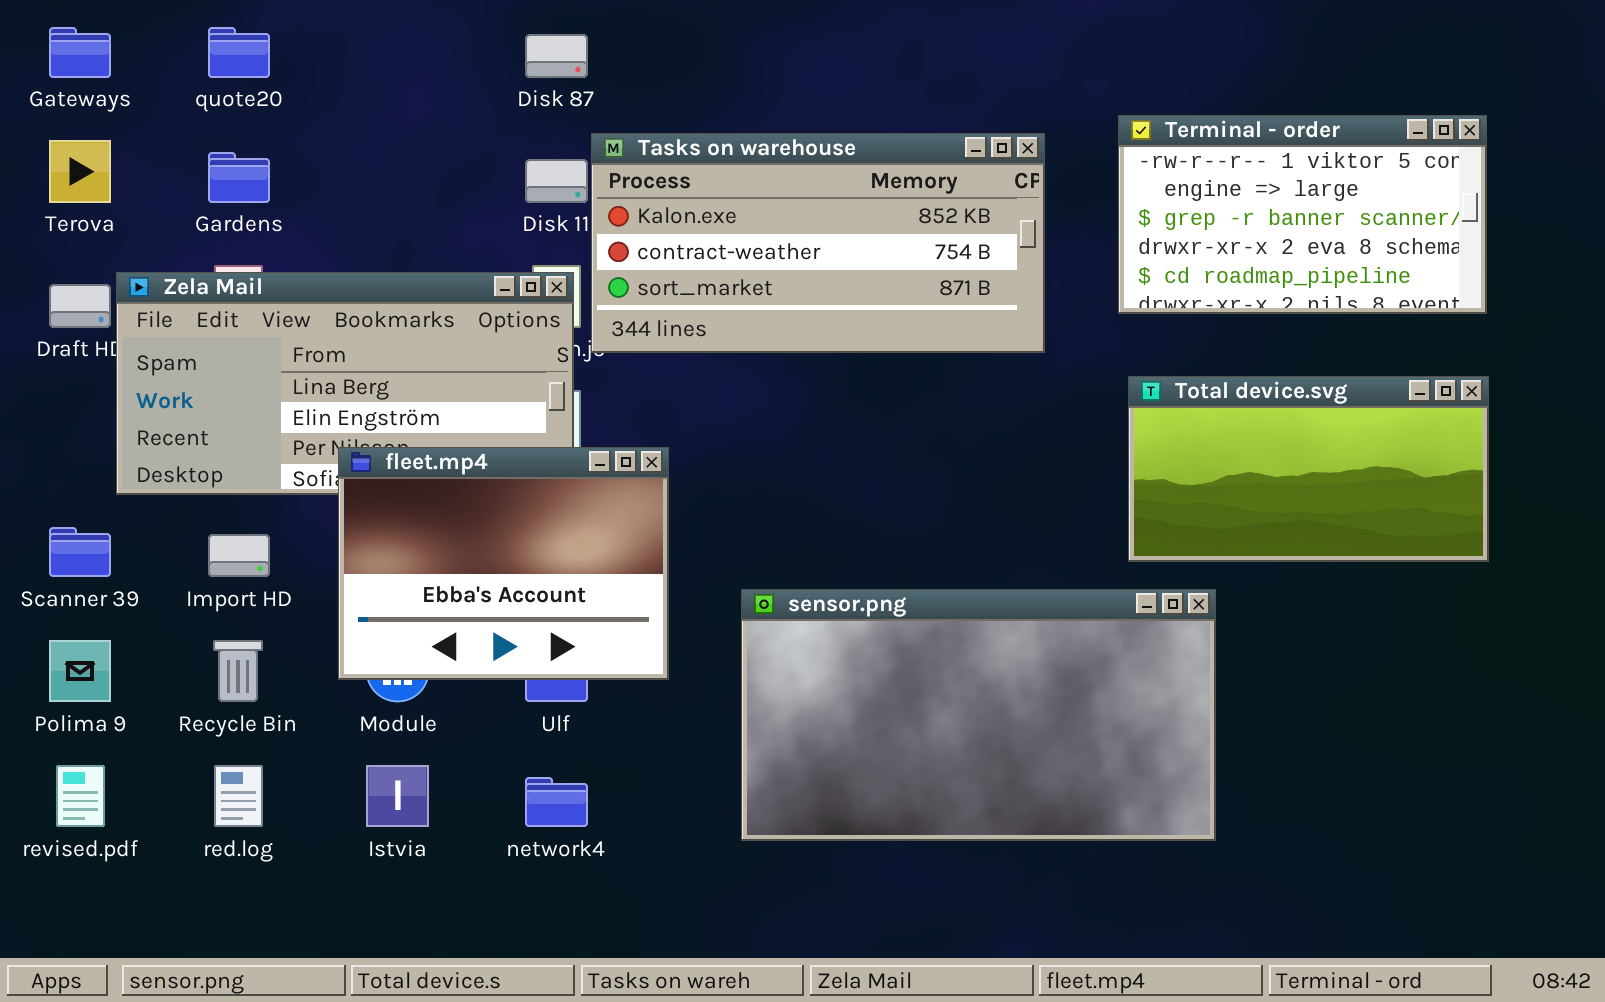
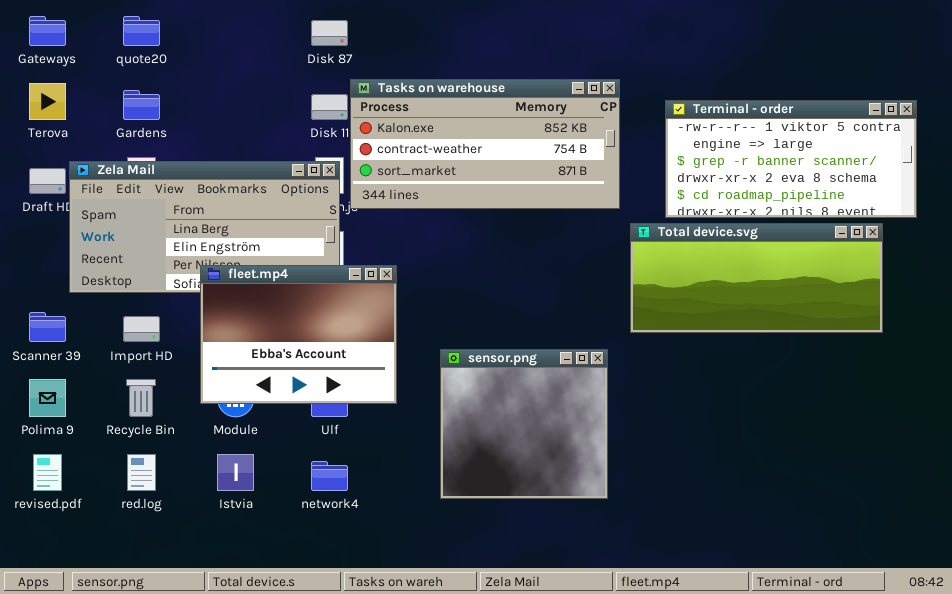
Terminal - order: [1118,115,1487,314] -> [665,100,917,218], moved, resized
Total device.svg: [1128,376,1489,562] -> [630,223,883,333], resized
sensor.png: [741,589,1216,841] -> [440,349,608,499], resized

